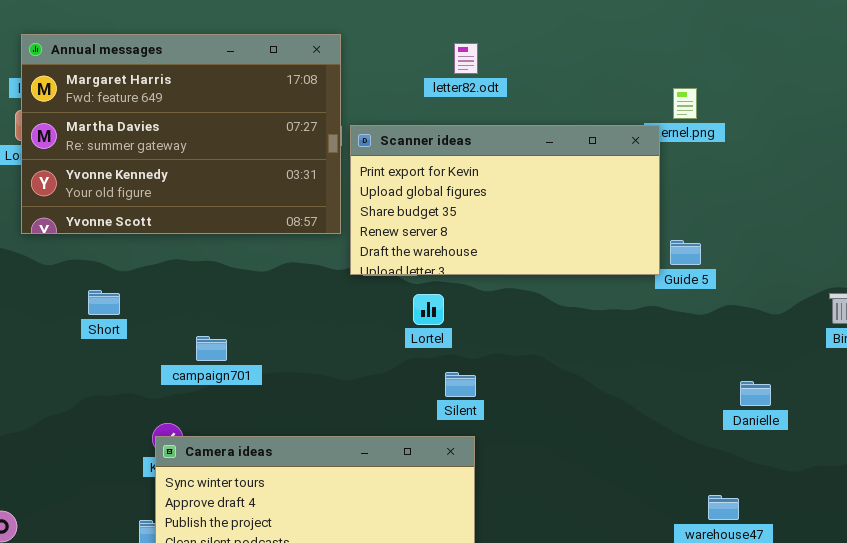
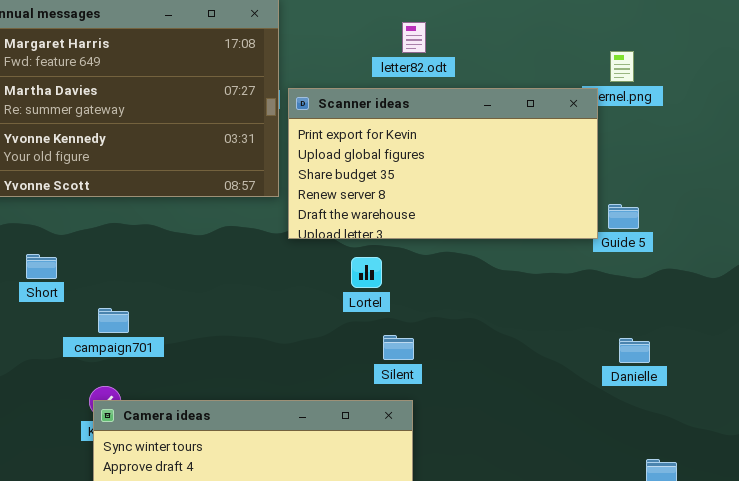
letter82.odt: [454,43,478,74] -> [402,22,426,53], moved
campaign701: [196,336,227,361] -> [98,308,129,333], moved
Danielle: [740,381,771,406] -> [619,338,650,363], moved

